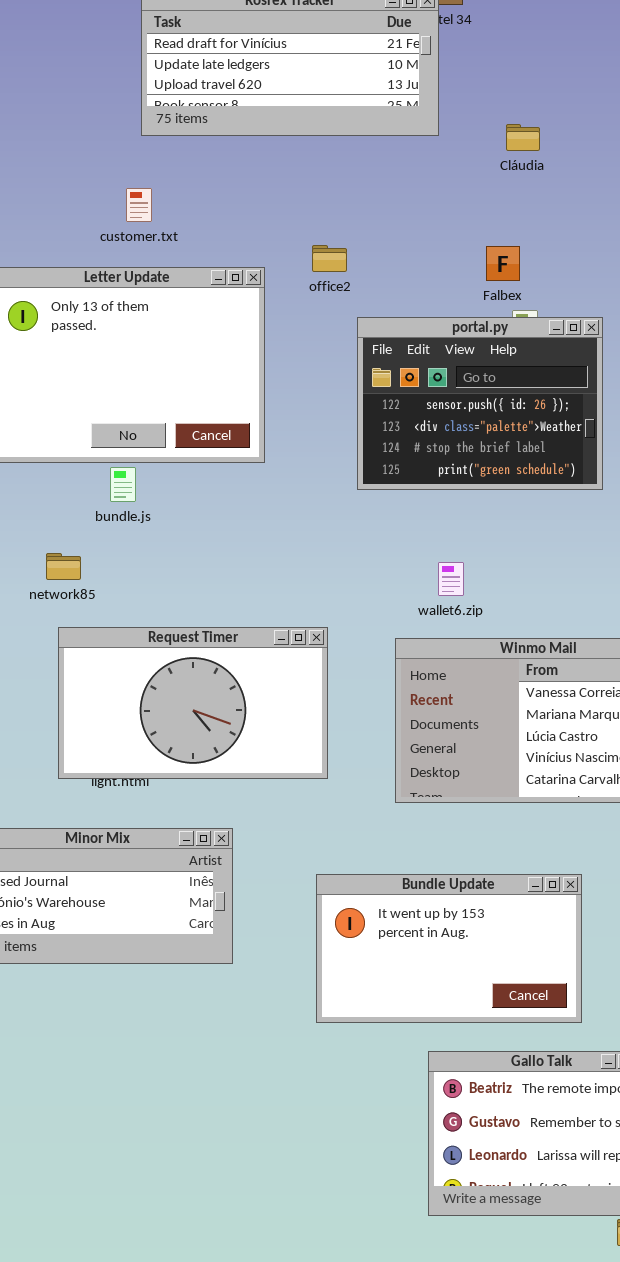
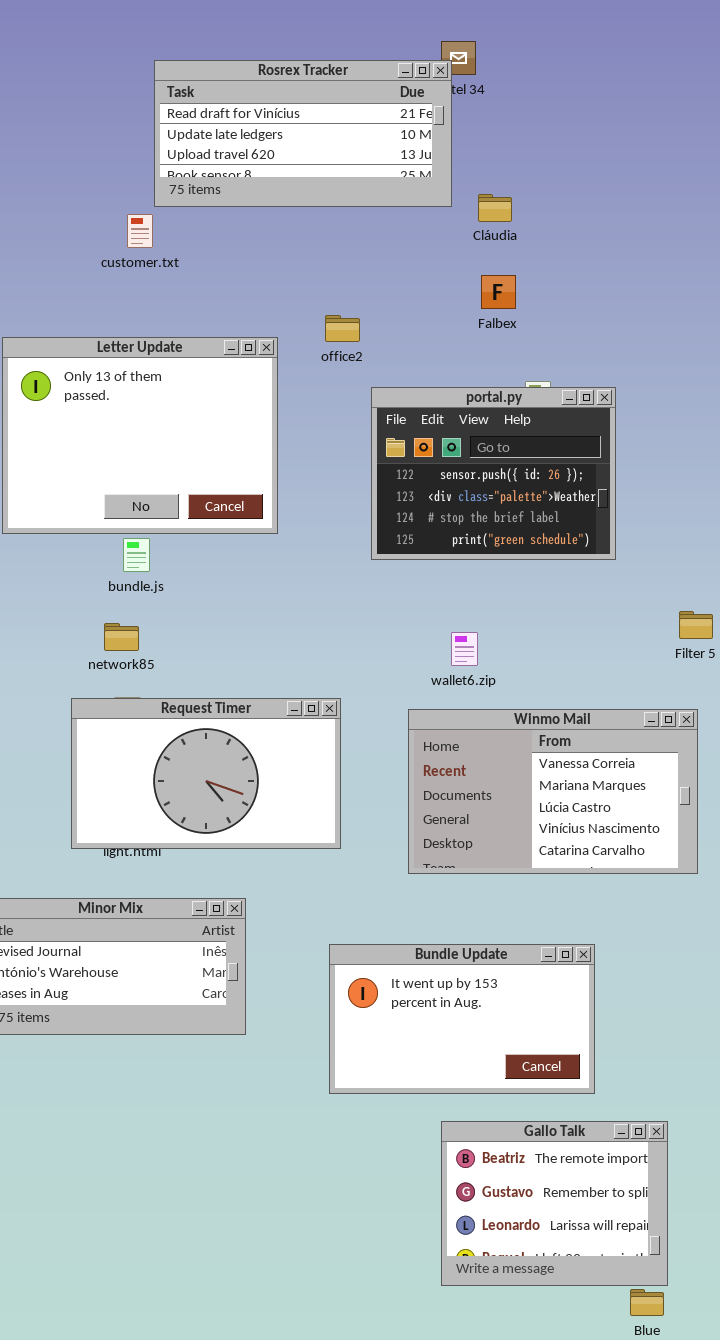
Cláudia: [506,124,540,151] -> [478,194,512,222], moved
customer.txt: [126,188,152,222] -> [127,214,153,248], moved
Falbex: [486,246,520,281] -> [481,275,516,309], moved
network85: [46,553,81,580] -> [104,623,139,651], moved

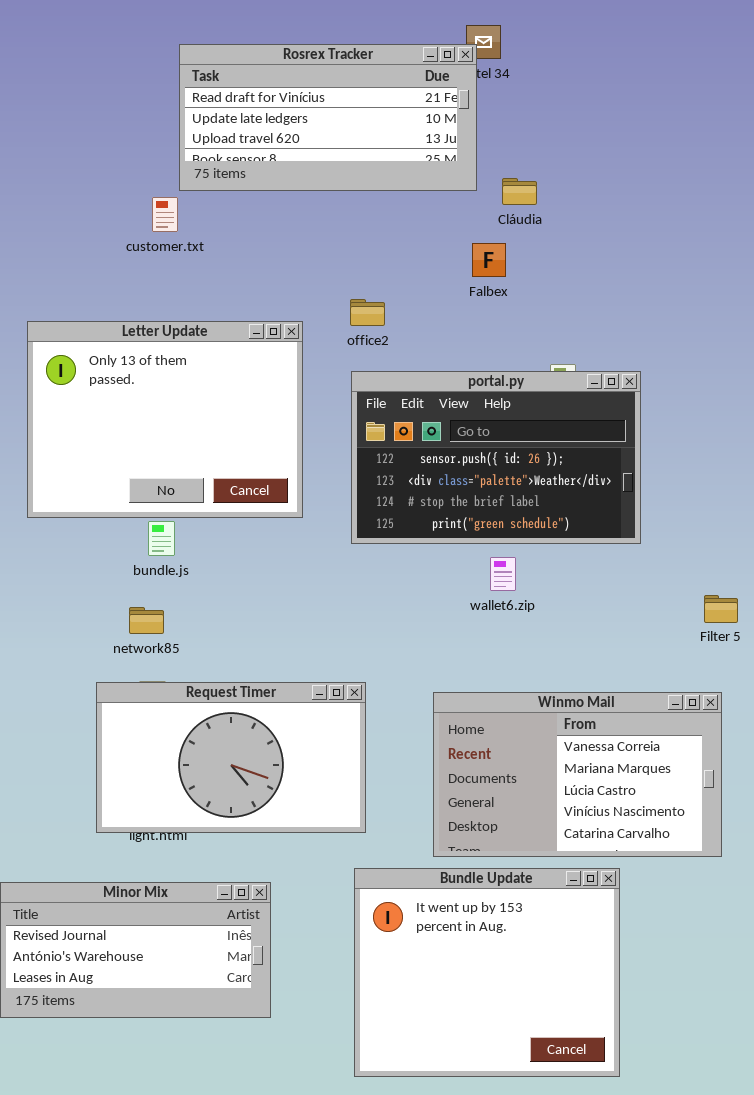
Falbex: [481,275,516,309] -> [472,243,506,277], moved
portal.py: [371,387,616,560] -> [351,371,641,544], resized
wallet6.zip: [451,632,478,666] -> [490,557,516,591], moved
Bundle Update: [329,944,595,1094] -> [354,868,620,1077], resized

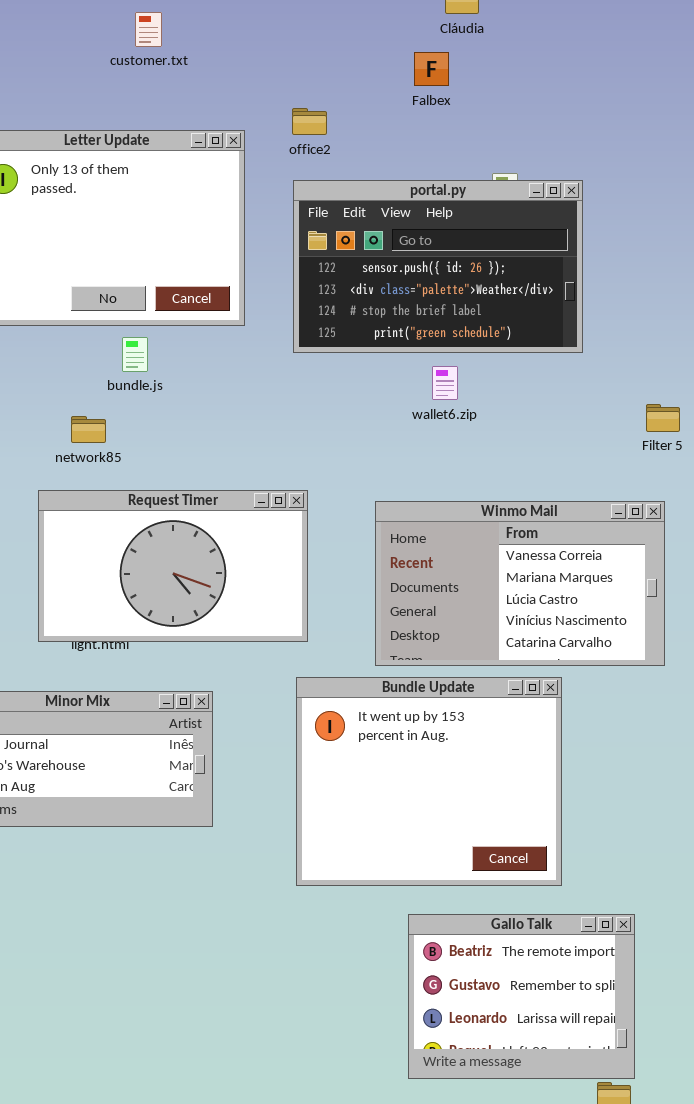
customer.txt: [152,197,178,232] -> [135,12,162,47], moved
bundle.js: [148,521,175,556] -> [122,337,148,372], moved

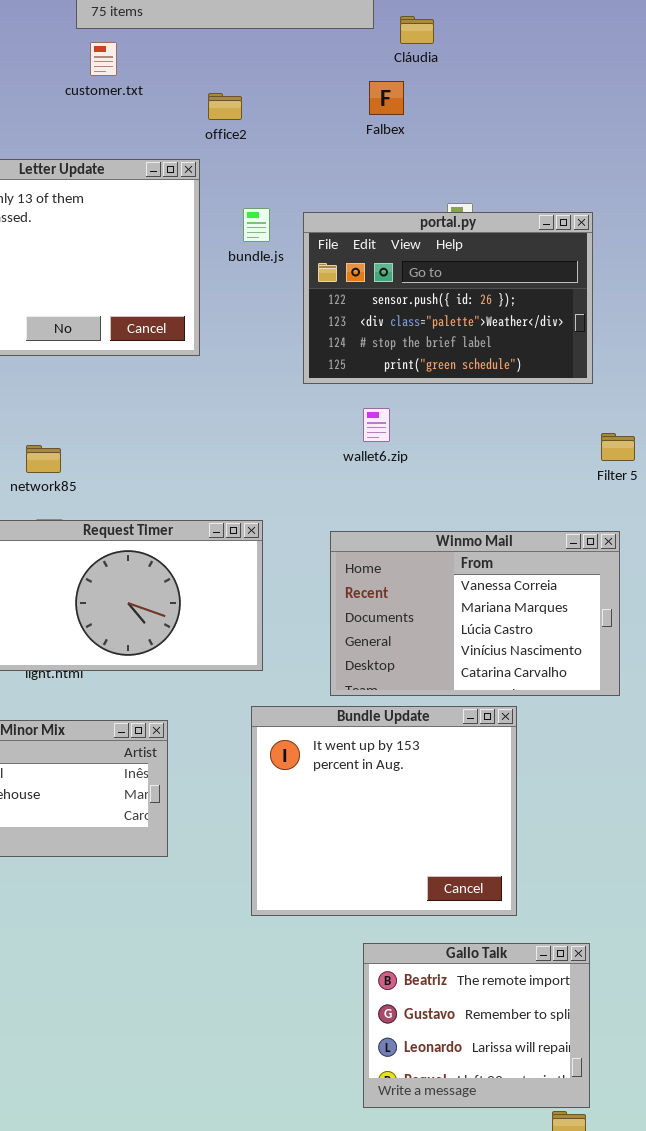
office2: [292,108,327,135] -> [208,93,242,120], moved
portal.py: [293,180,583,353] -> [303,212,593,384], moved
bundle.js: [122,337,148,372] -> [243,208,270,242], moved
wallet6.zip: [432,366,458,400] -> [363,408,390,442], moved

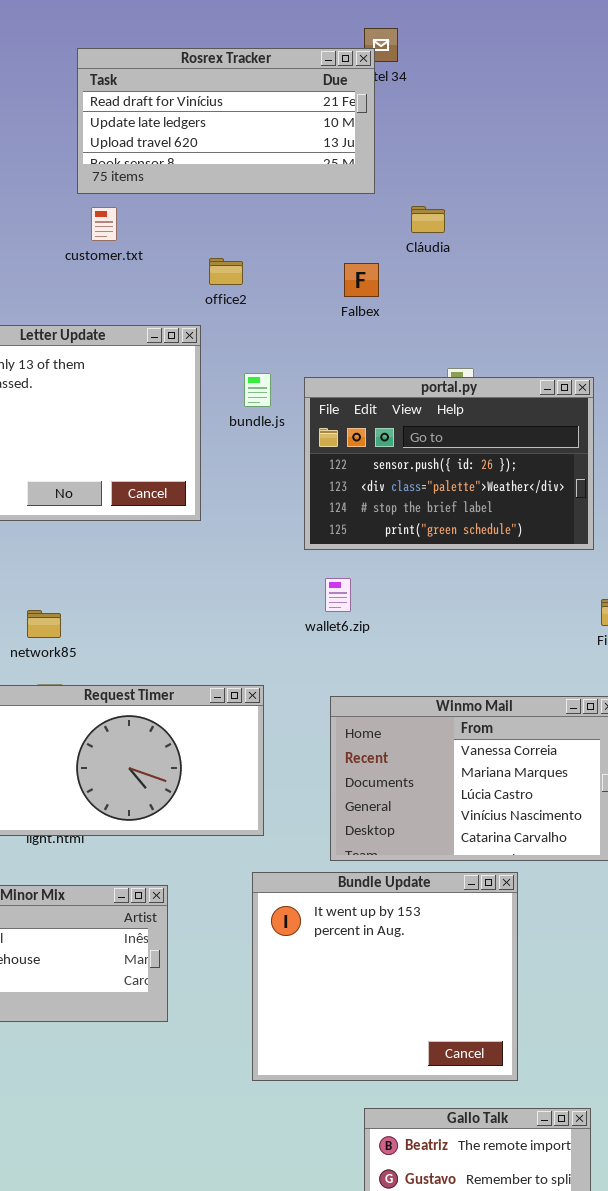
Cláudia: [400,16,434,44] -> [411,206,445,233], moved
Falbex: [369,81,404,115] -> [344,263,379,297], moved
wallet6.zip: [363,408,390,442] -> [325,578,351,612], moved

